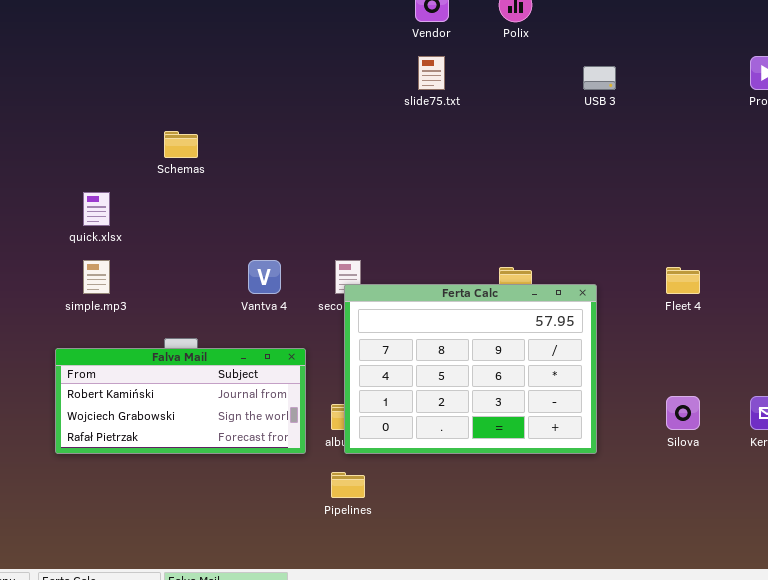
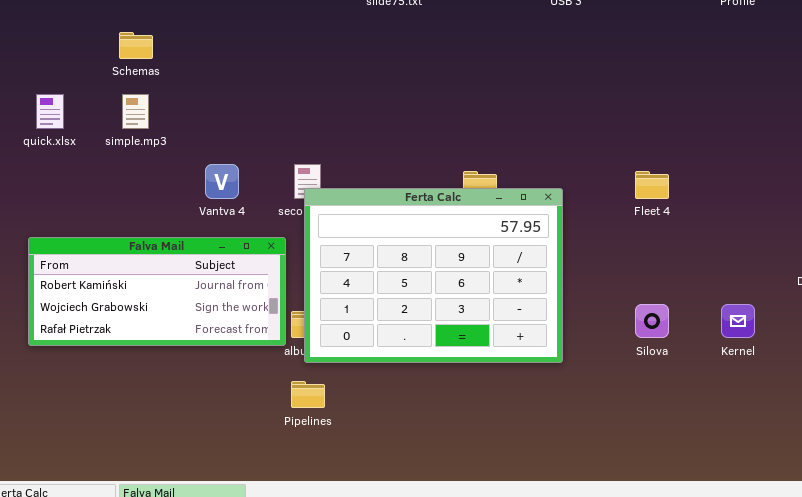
simple.mp3: [83,260,110,294] -> [122,94,149,129], moved
Falva Mail: [55,348,306,454] -> [28,237,286,346], moved

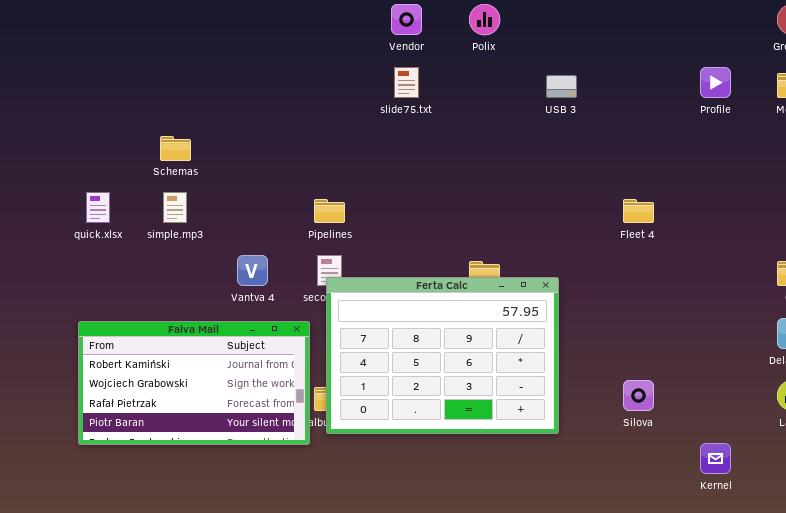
Fleet 4: [635,171,669,199] -> [623,199,654,223], moved
Falva Mail: [28,237,286,346] -> [78,321,310,445], resized
Kernel: [721,304,755,338] -> [700,443,731,474], moved
Pipelines: [291,381,325,408] -> [314,199,345,223], moved

